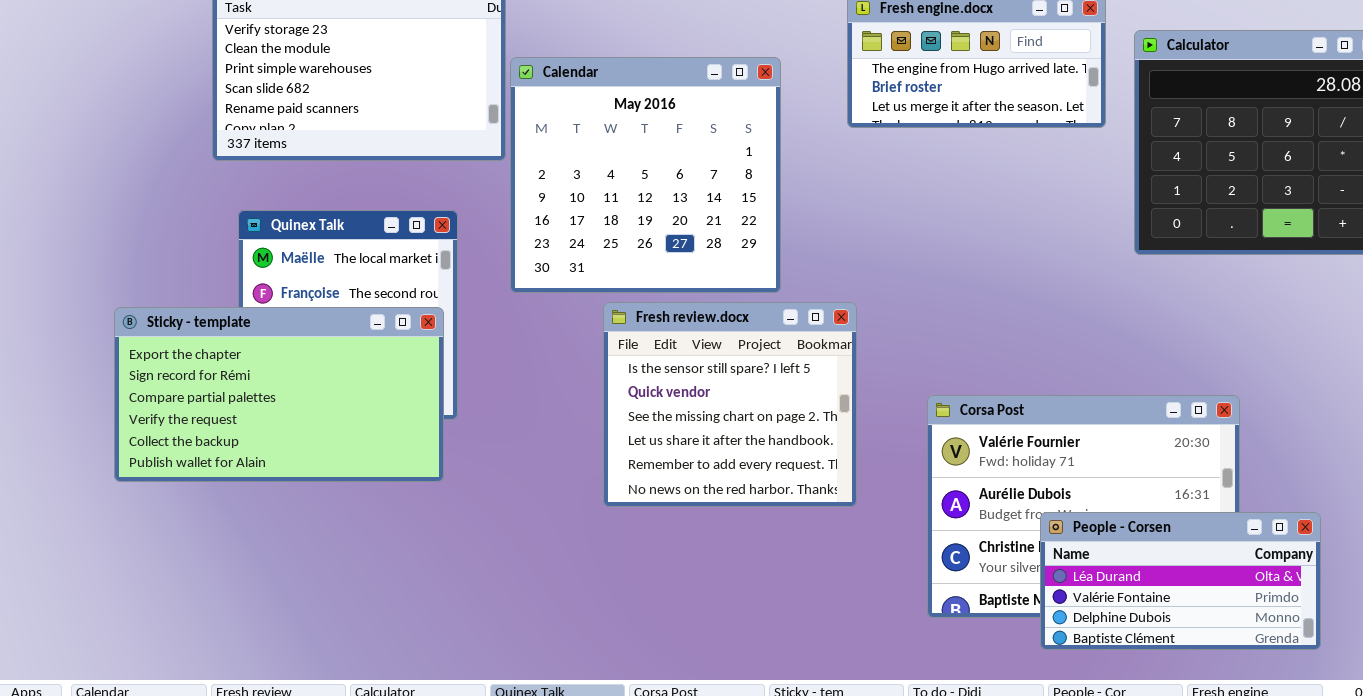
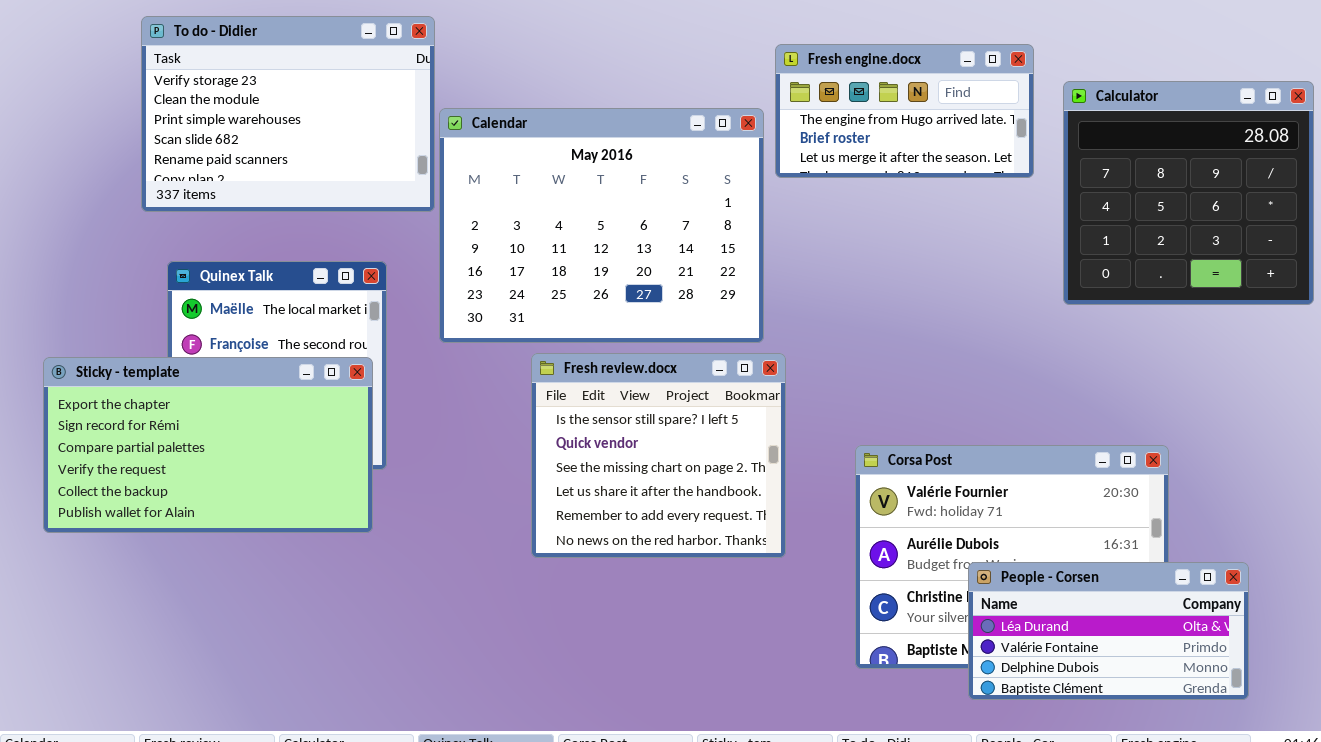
Calendar: [510,57,781,293] -> [439,108,764,343], resized

